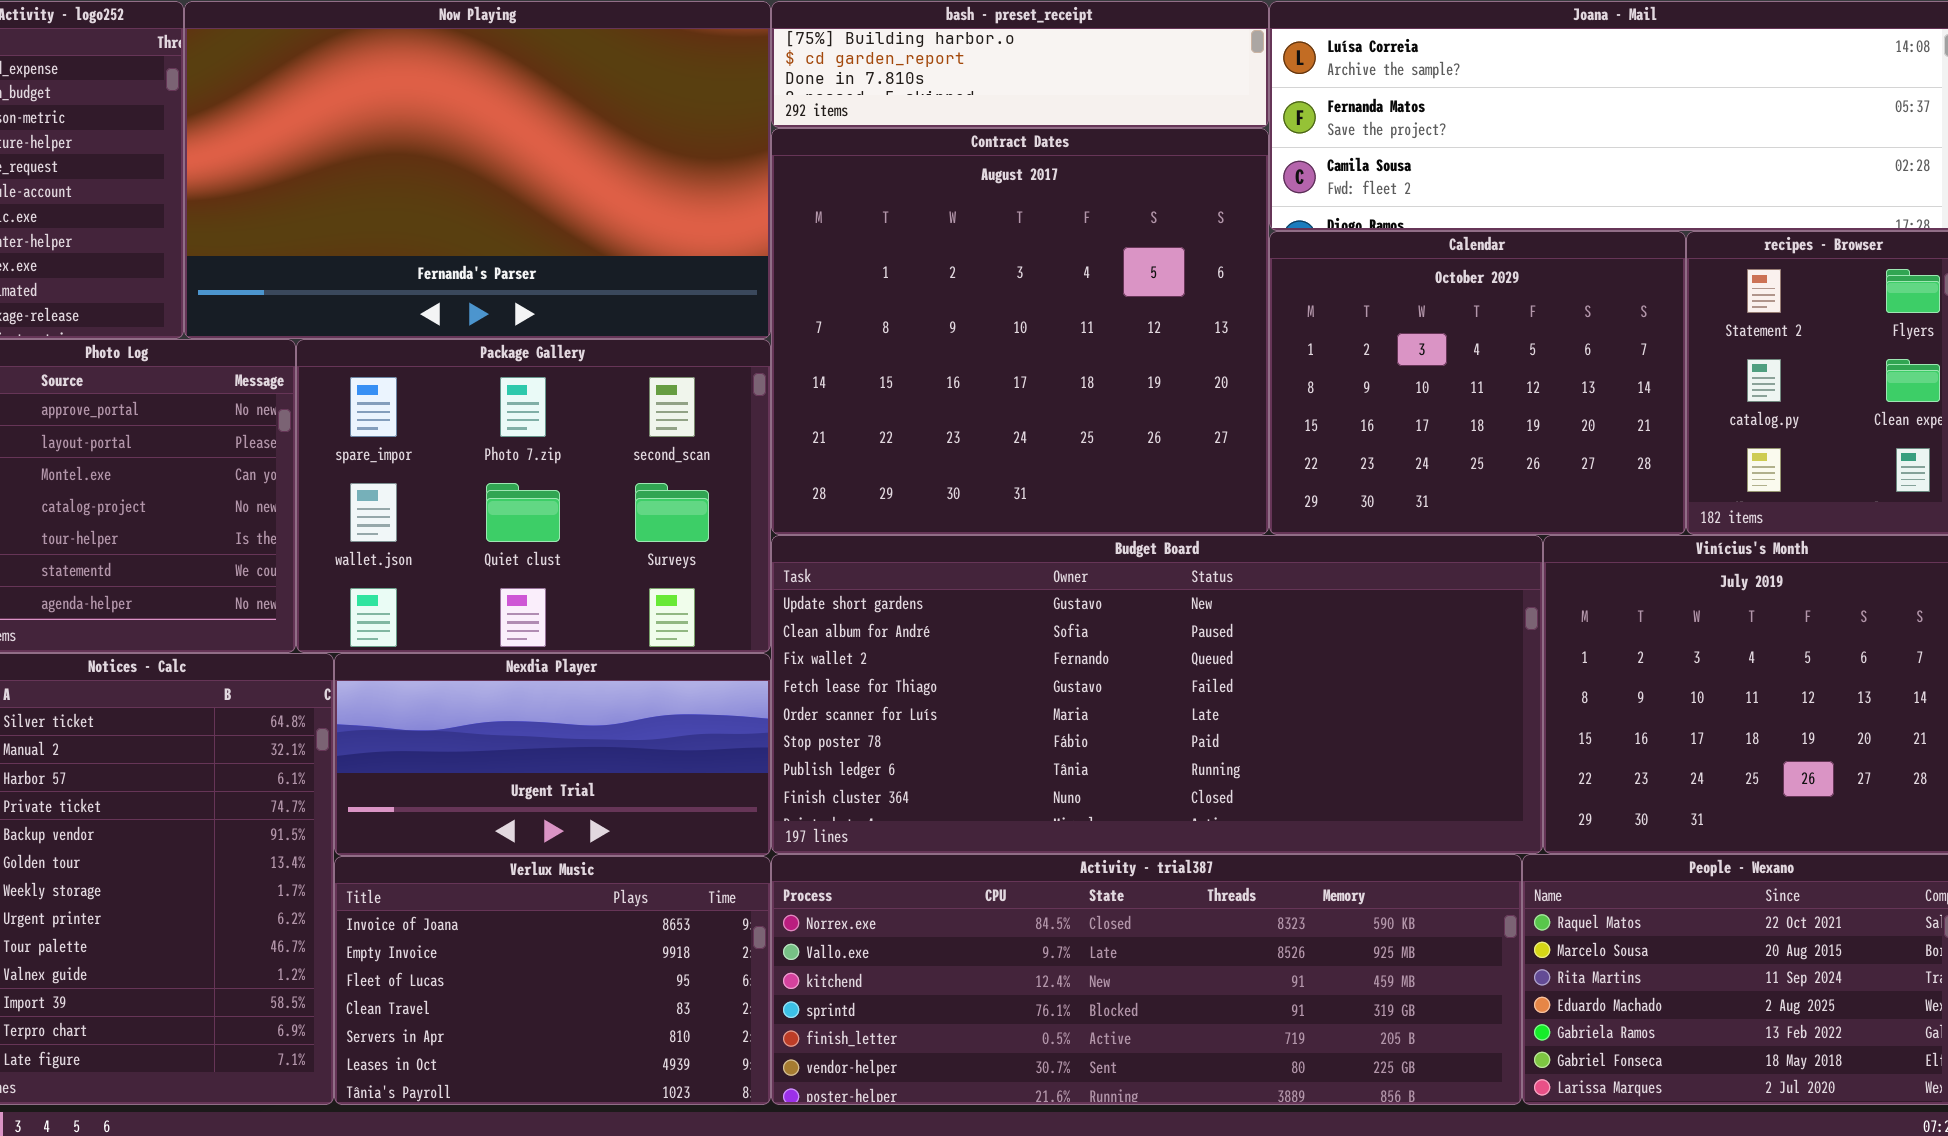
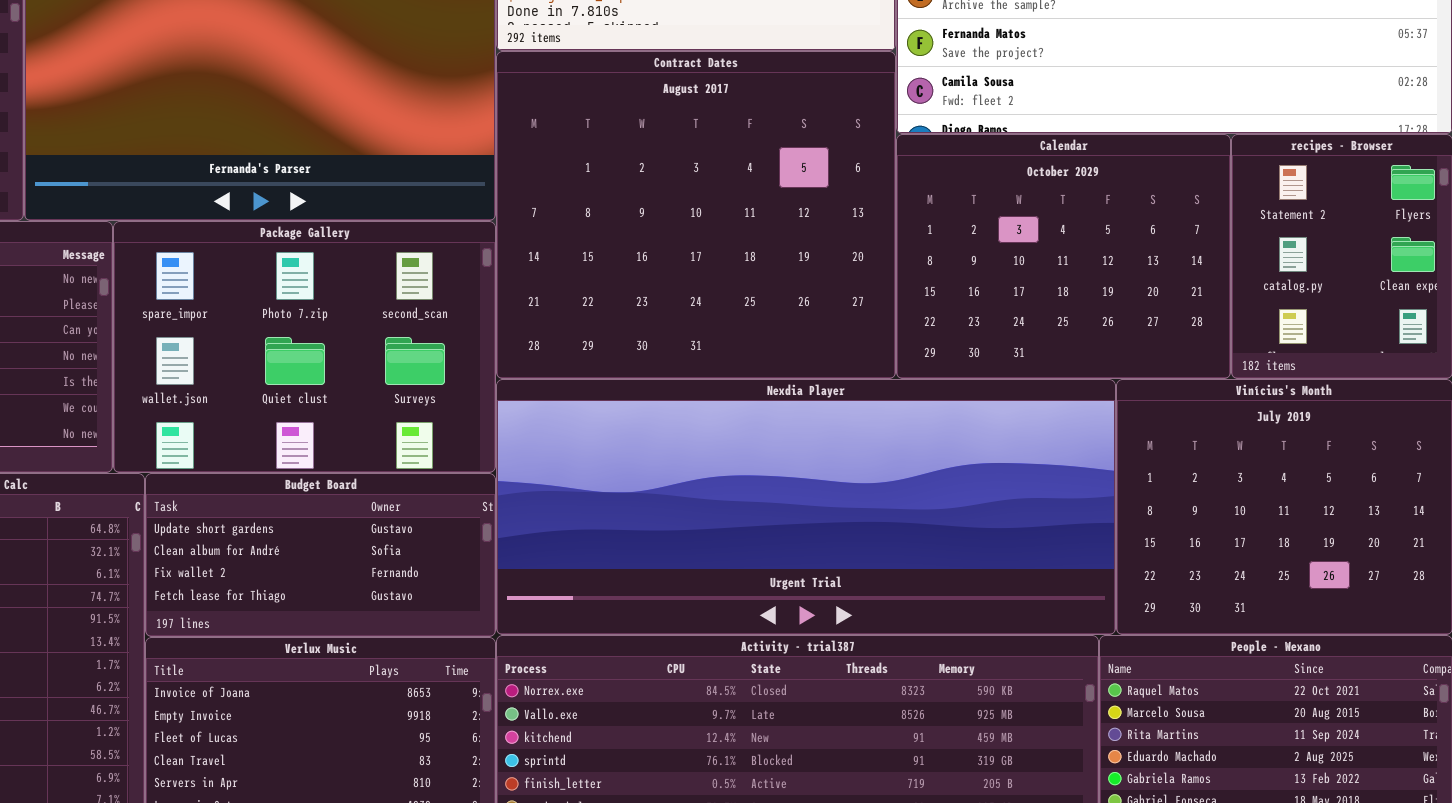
Budget Board: [771,535,1543,854] -> [145,473,496,637], moved, resized
Nexdia Player: [334,653,771,856] -> [496,379,1116,635], moved, resized

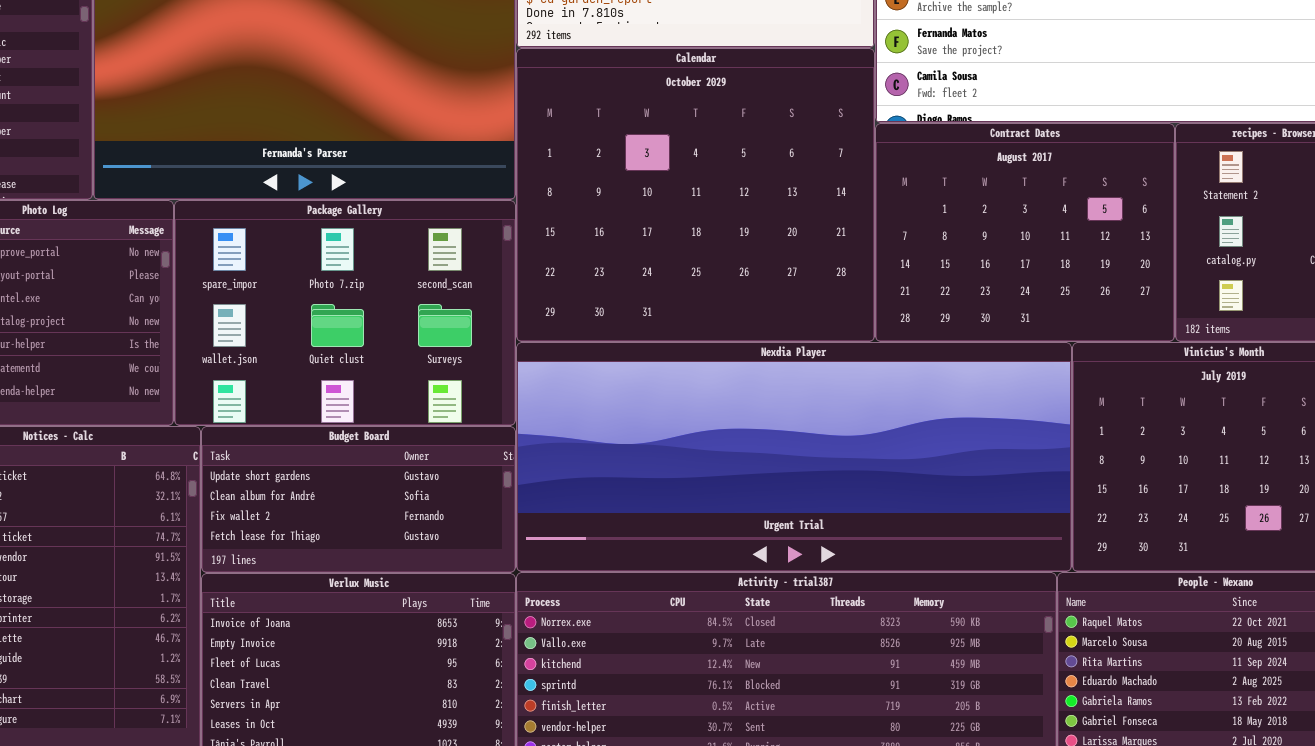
Contract Dates: [496,51,896,379] -> [875,123,1175,342], moved, resized
Calendar: [896,134,1231,379] -> [516,48,875,342], moved, resized

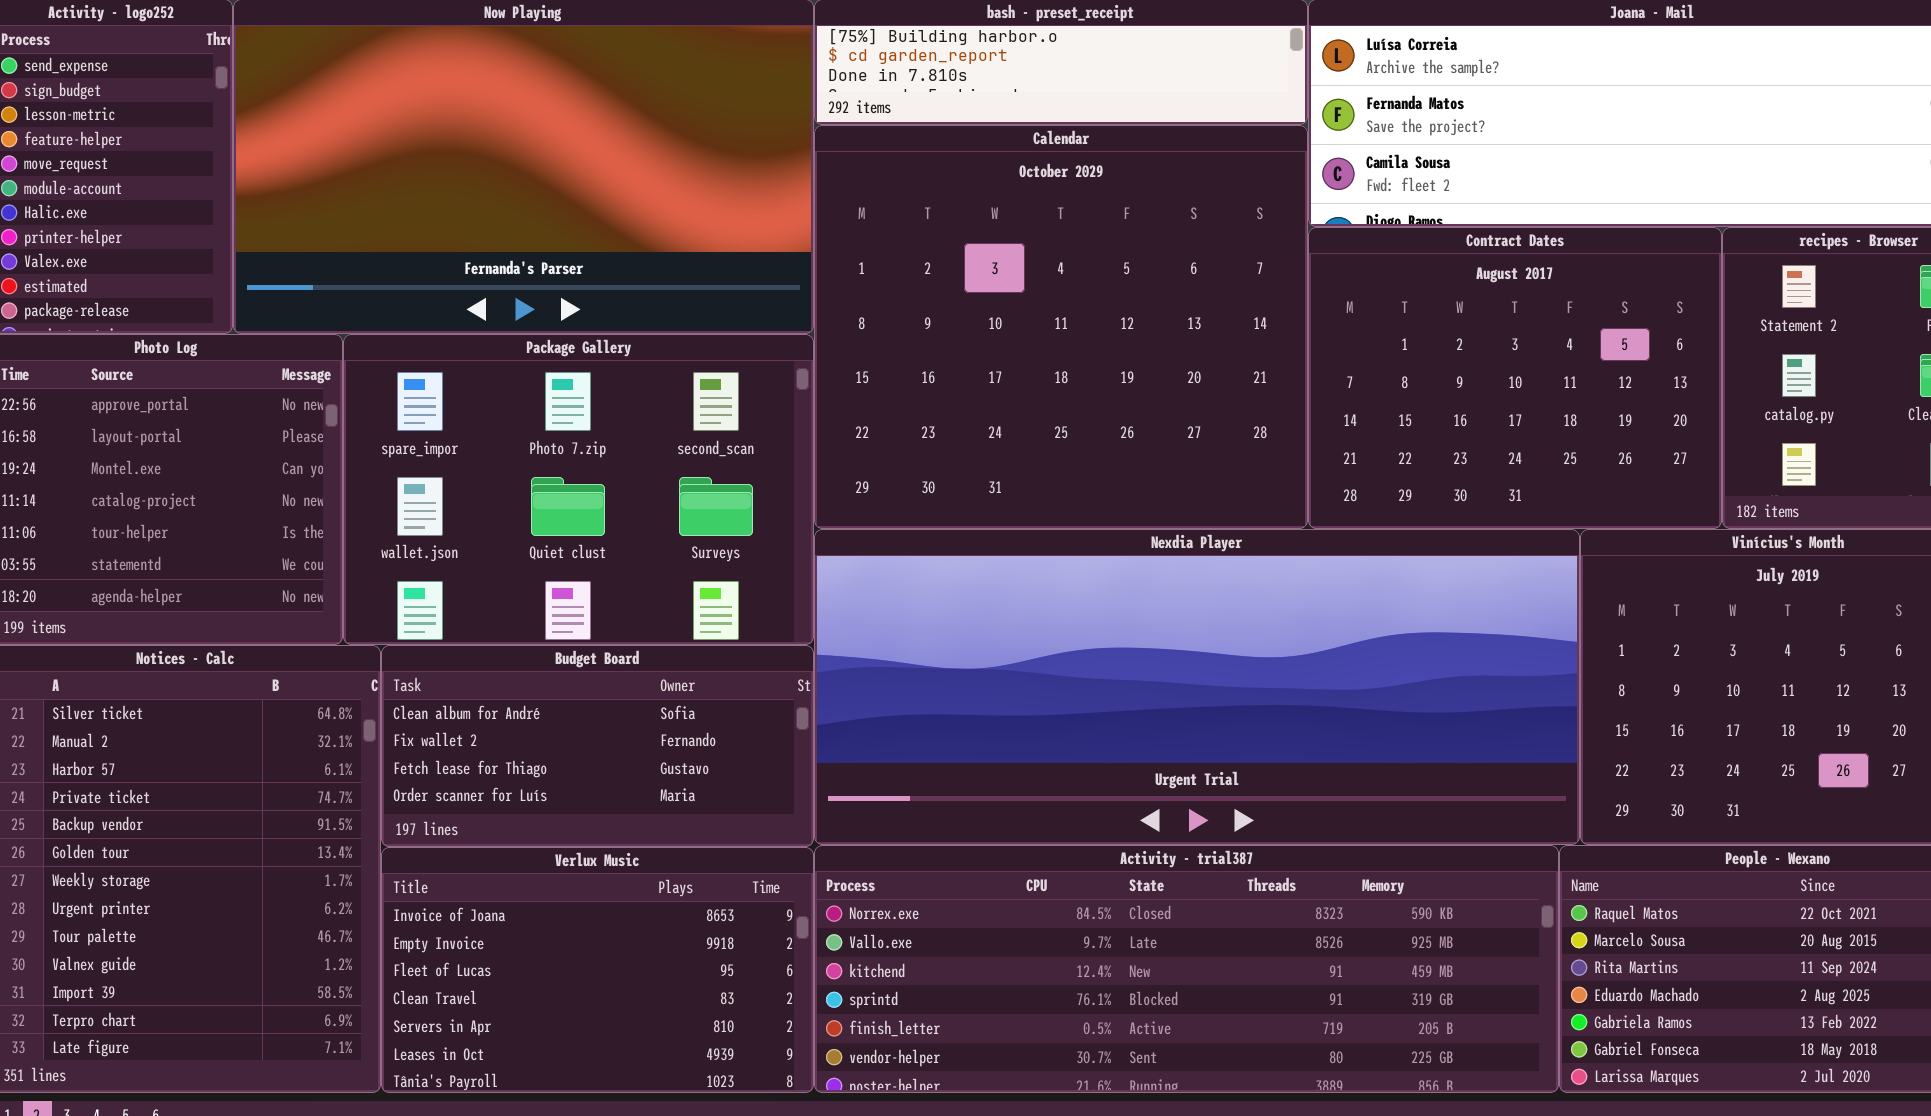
Budget Board: [201,426,516,573] -> [381,645,814,847], scrolled down 1 row

